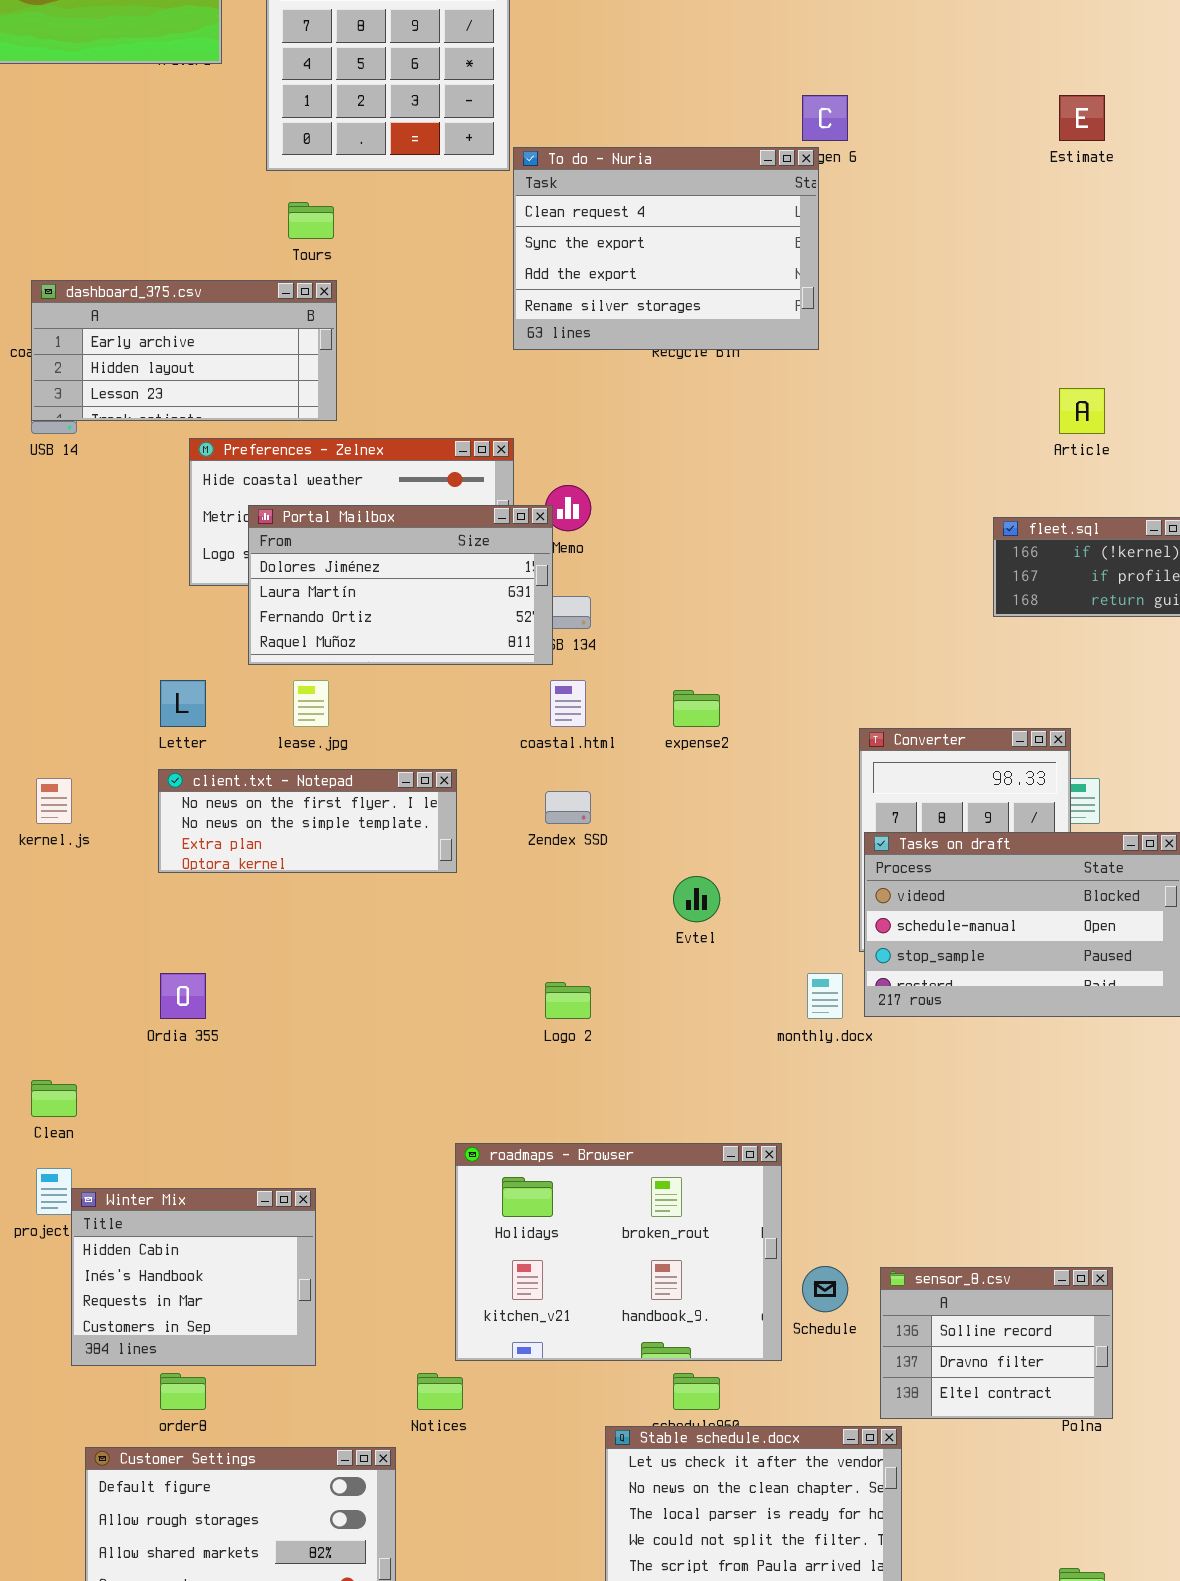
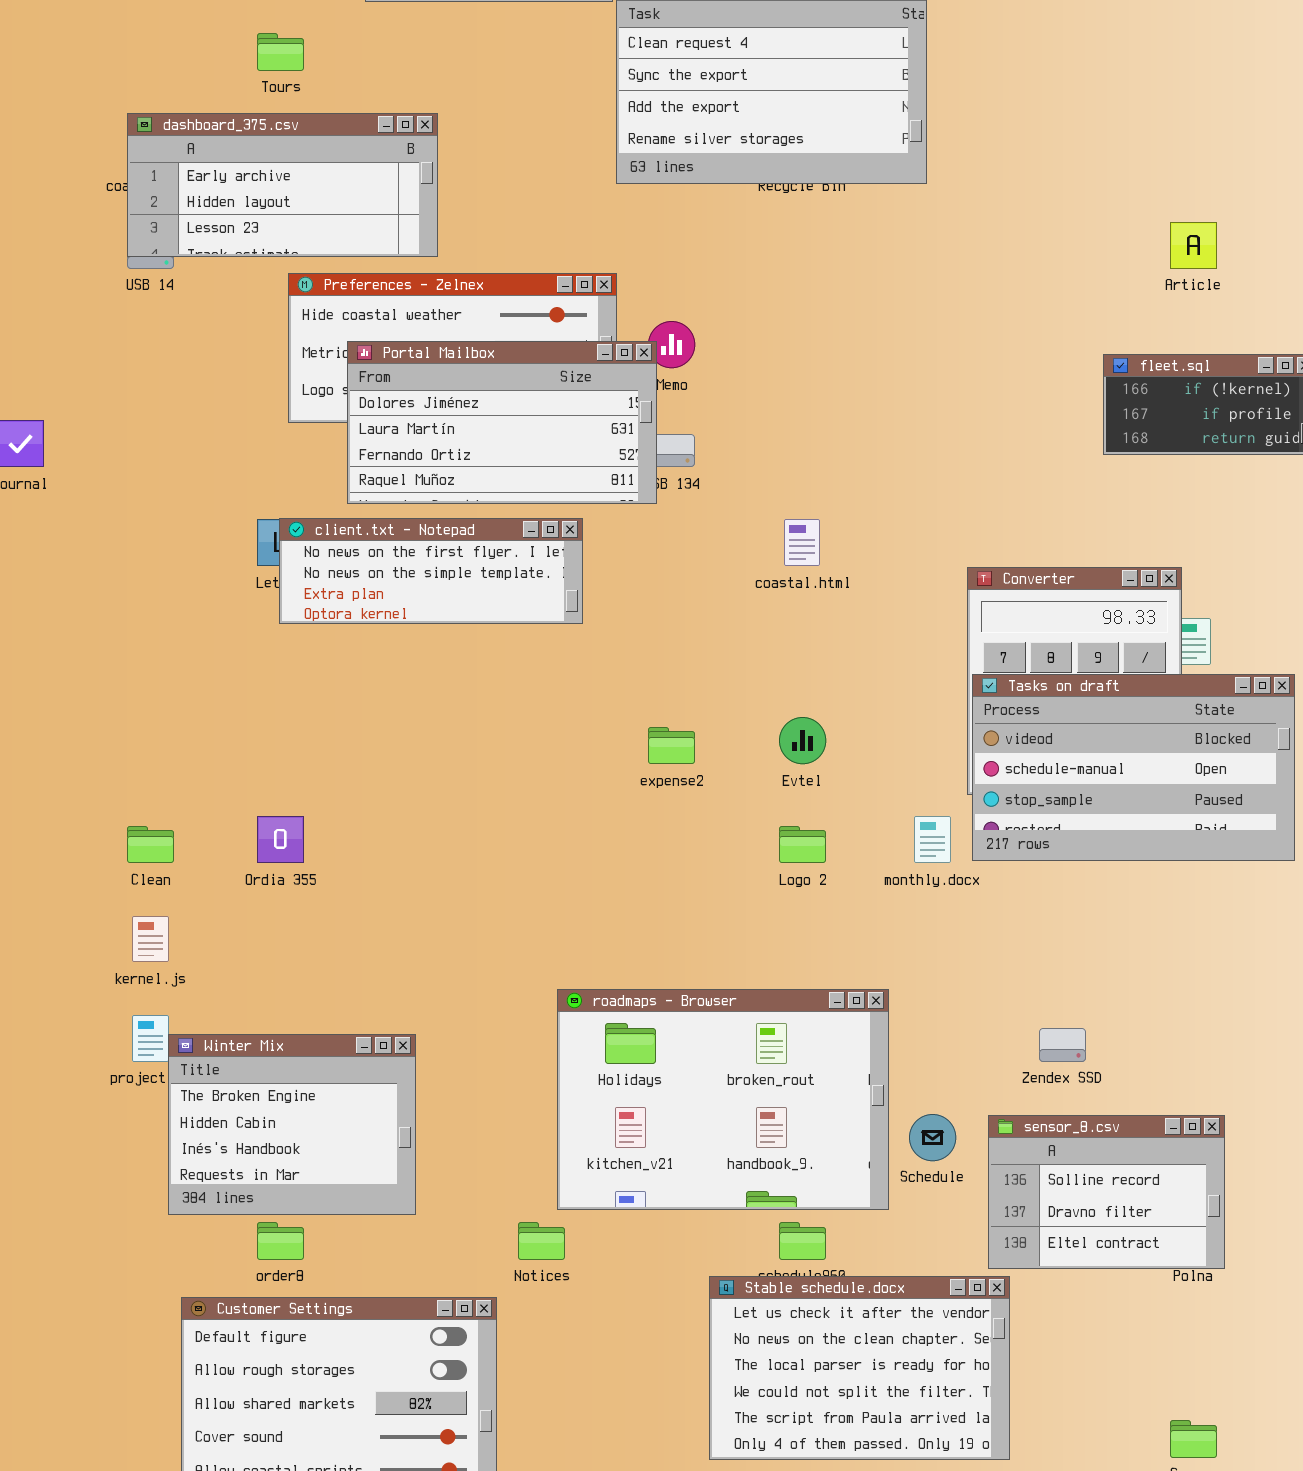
Tours: [288,202,334,239] -> [257,33,304,71], moved
coastal.html: [550,680,586,727] -> [784,519,820,566], moved
expense2: [673,690,720,727] -> [648,727,695,764], moved
client.txt - Notepad: [158,769,457,873] -> [279,518,583,624], moved
kernel.js: [36,778,72,824] -> [132,916,169,962], moved
Zendex SSD: [545,791,591,824] -> [1039,1028,1086,1062], moved
Logo 2: [545,982,591,1019] -> [779,826,826,863], moved
Clean: [31,1080,77,1117] -> [127,826,174,863], moved
Winter Mix: [71,1188,316,1366] -> [168,1034,416,1215], scrolled up 1 row

